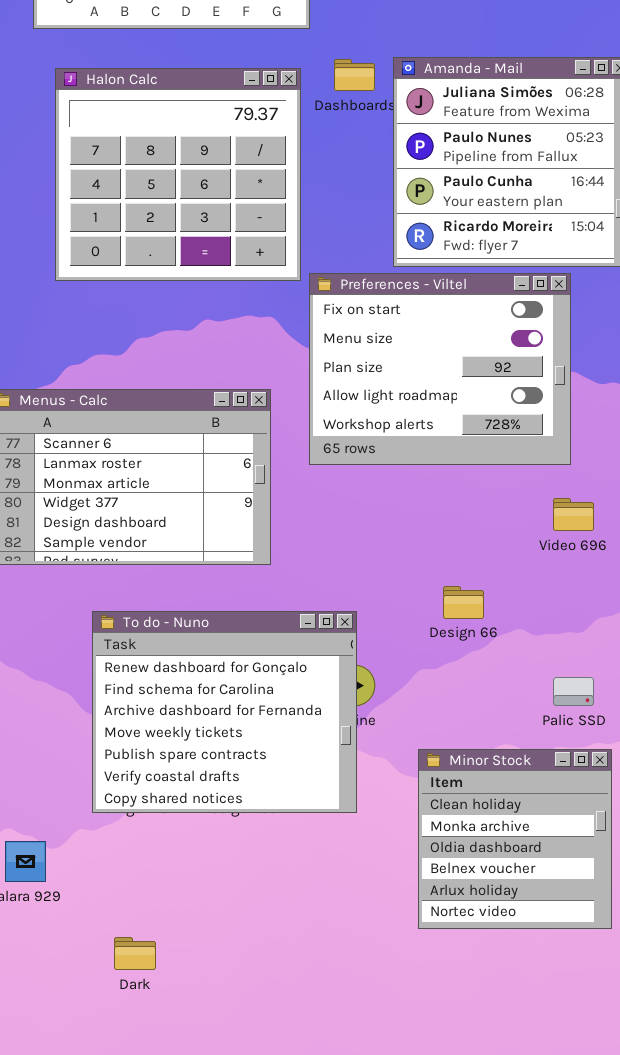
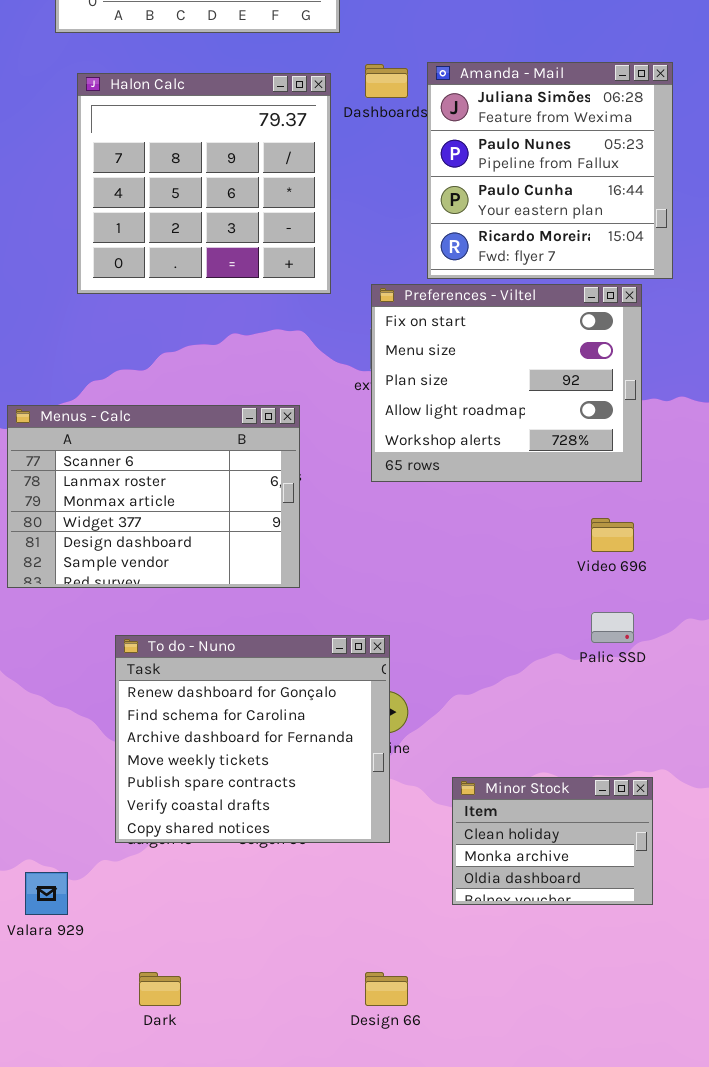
Preferences - Viltel: [309,273,571,465] -> [371,284,642,482], moved
Design 66: [443,586,484,619] -> [365,972,408,1006], moved
Palic SSD: [553,677,594,706] -> [591,612,634,643], moved
Minor Stock: [418,749,612,929] -> [452,777,653,905], resized

